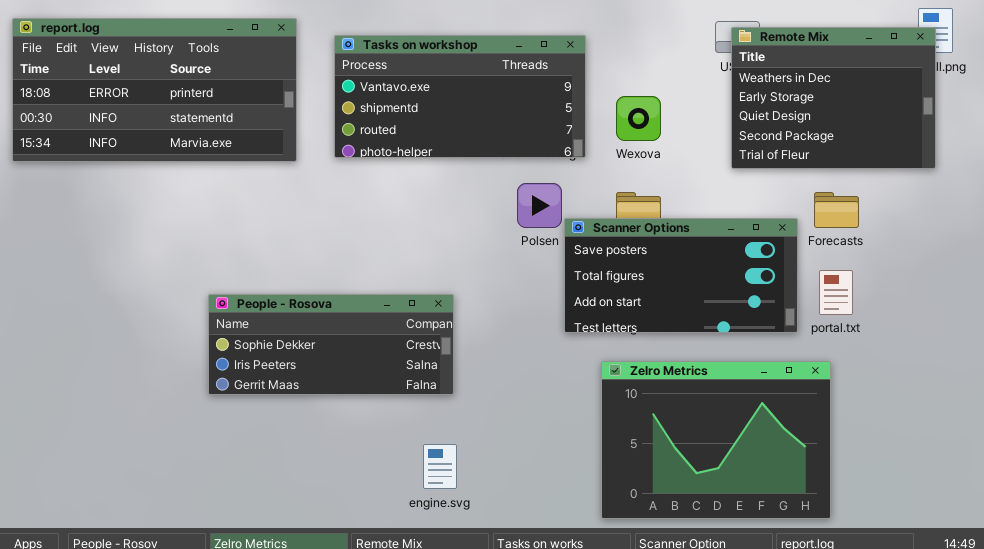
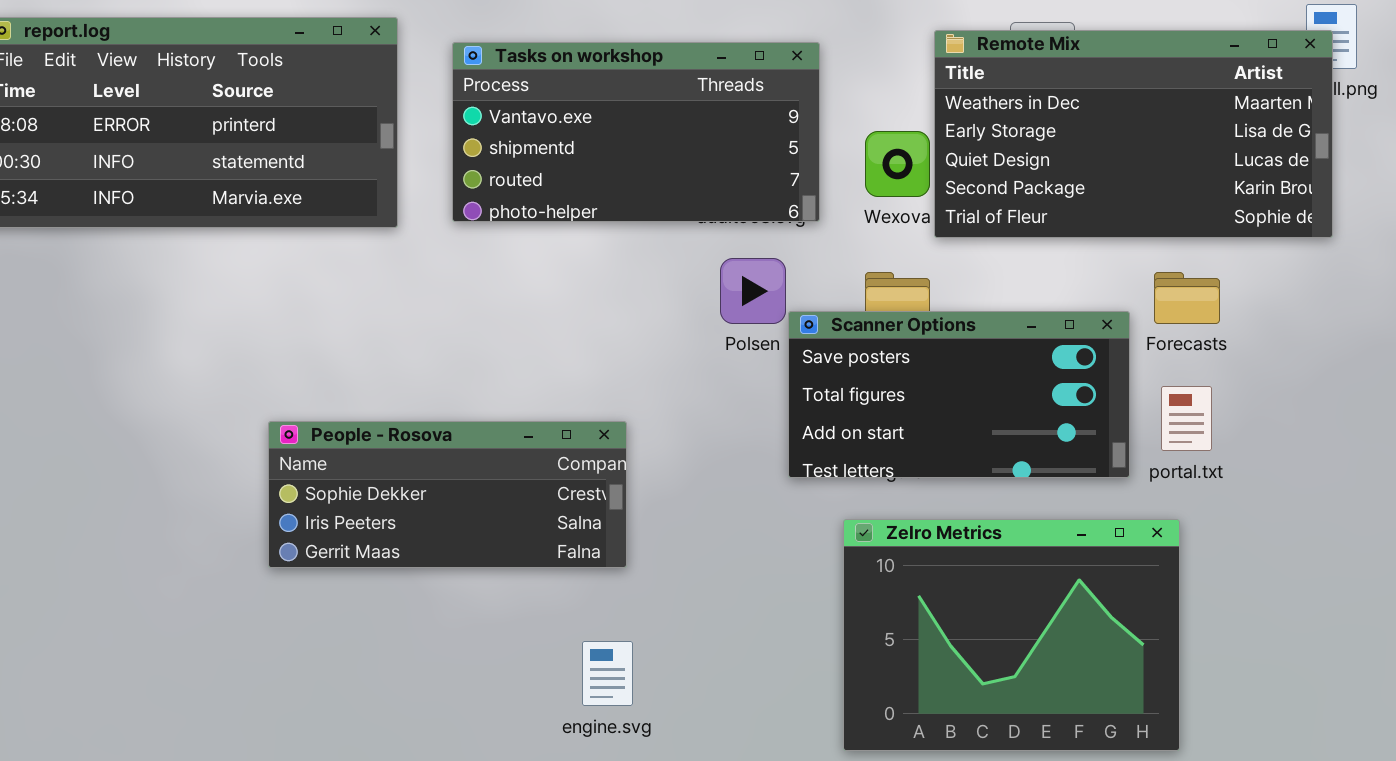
Remote Mix: [731,27,936,169] -> [934,30,1333,238], resized

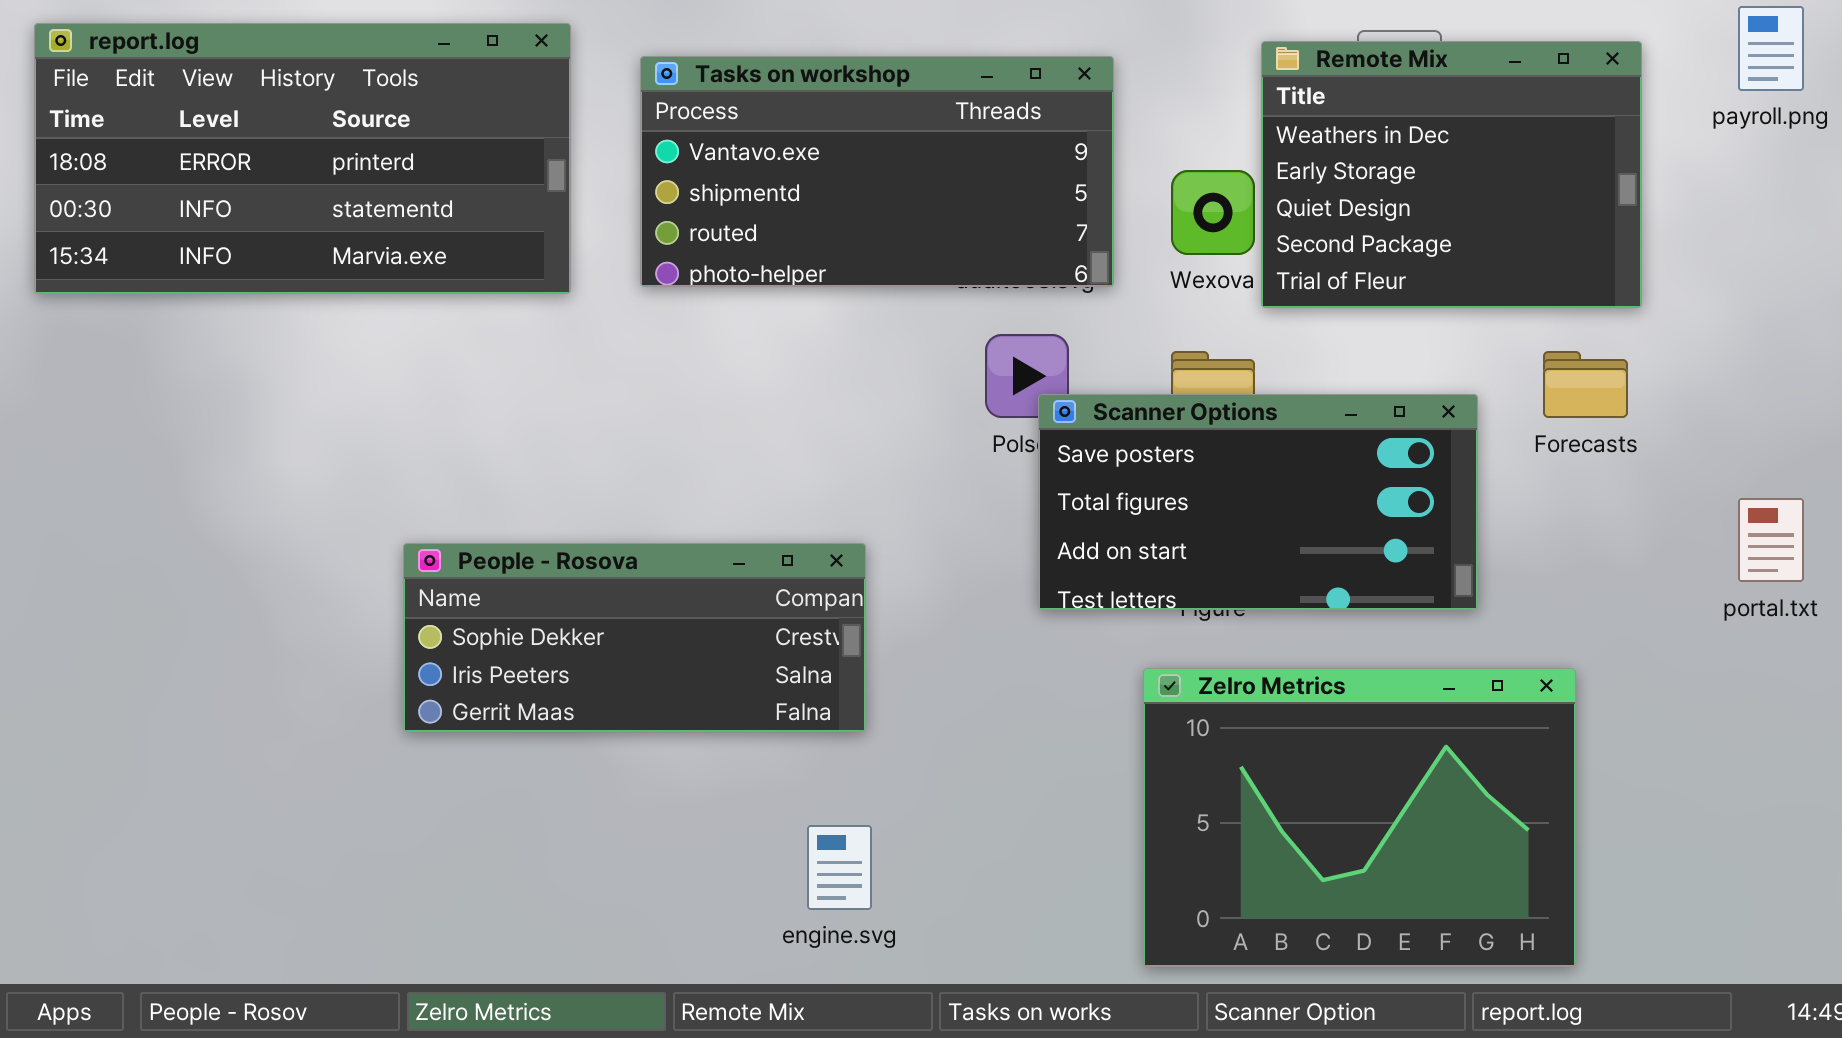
Remote Mix: [934,30,1333,238] -> [1261,41,1642,308], resized
Scanner Options: [788,311,1130,478] -> [1038,394,1478,610], moved
portal.txt: [1161,386,1212,451] -> [1738,498,1804,582], moved

